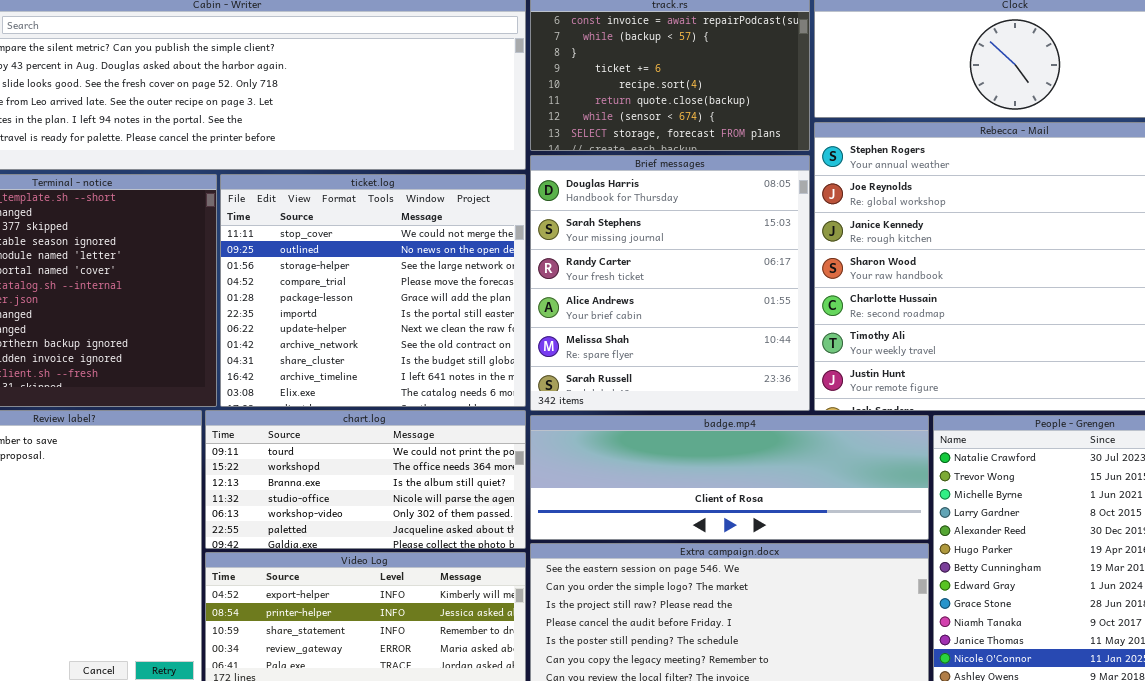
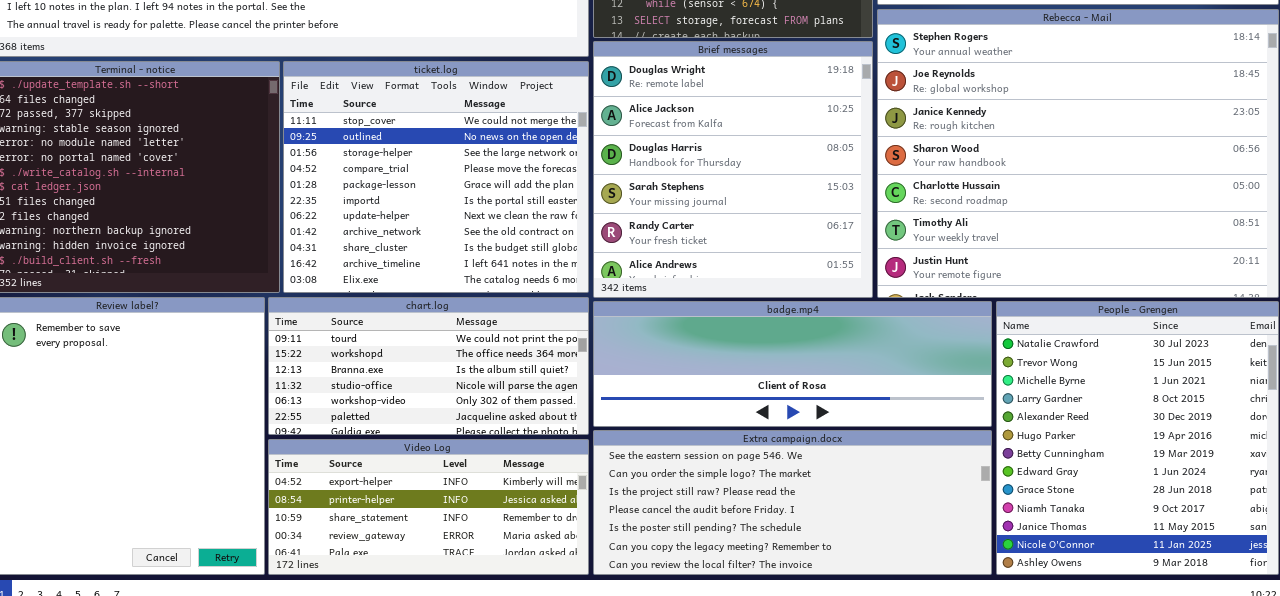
Brief messages: [530,155,810,411] -> [593,41,873,298], scrolled up 2 rows

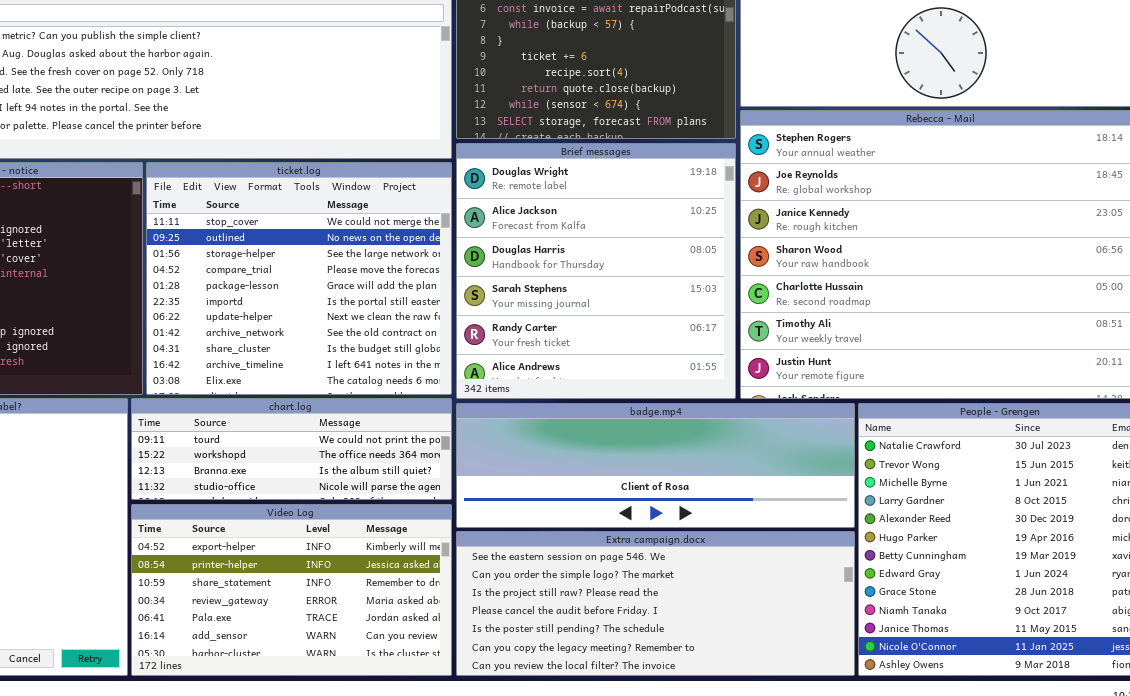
chart.log: [268,297,589,435] -> [131,398,452,500], resized
Video Log: [268,439,589,575] -> [131,504,452,676], resized

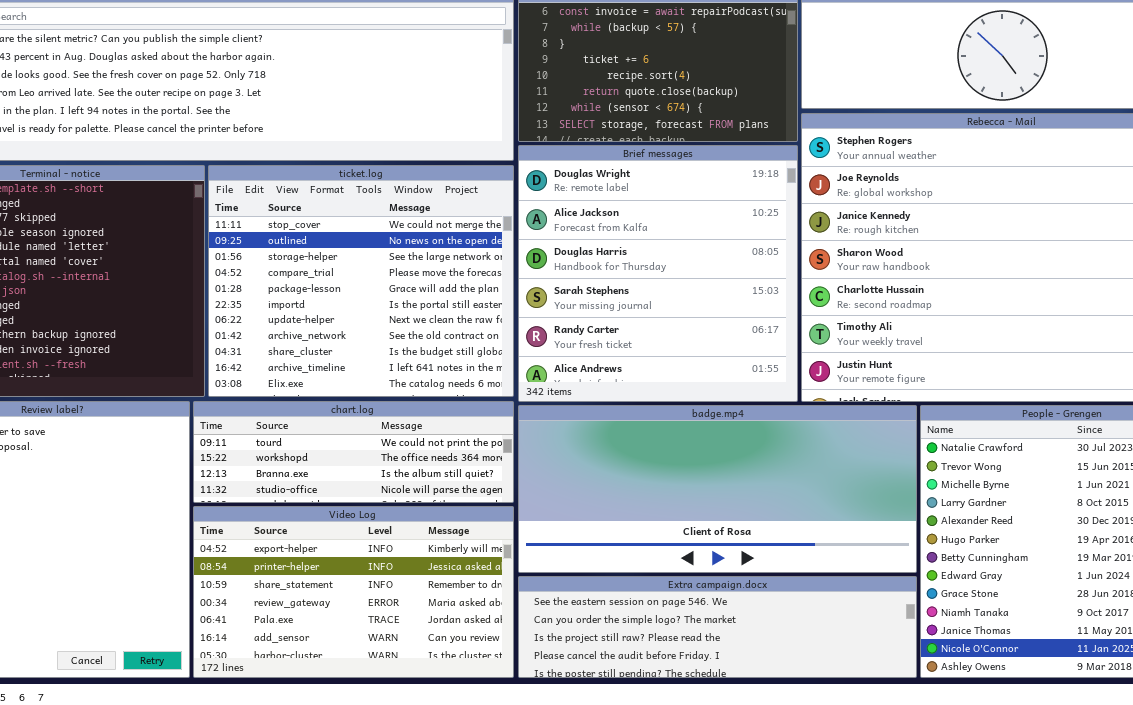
badge.mp4: [456,403,855,528] -> [518,405,917,573], resized
Extra campaign.docx: [456,531,855,676] -> [518,576,917,678], resized

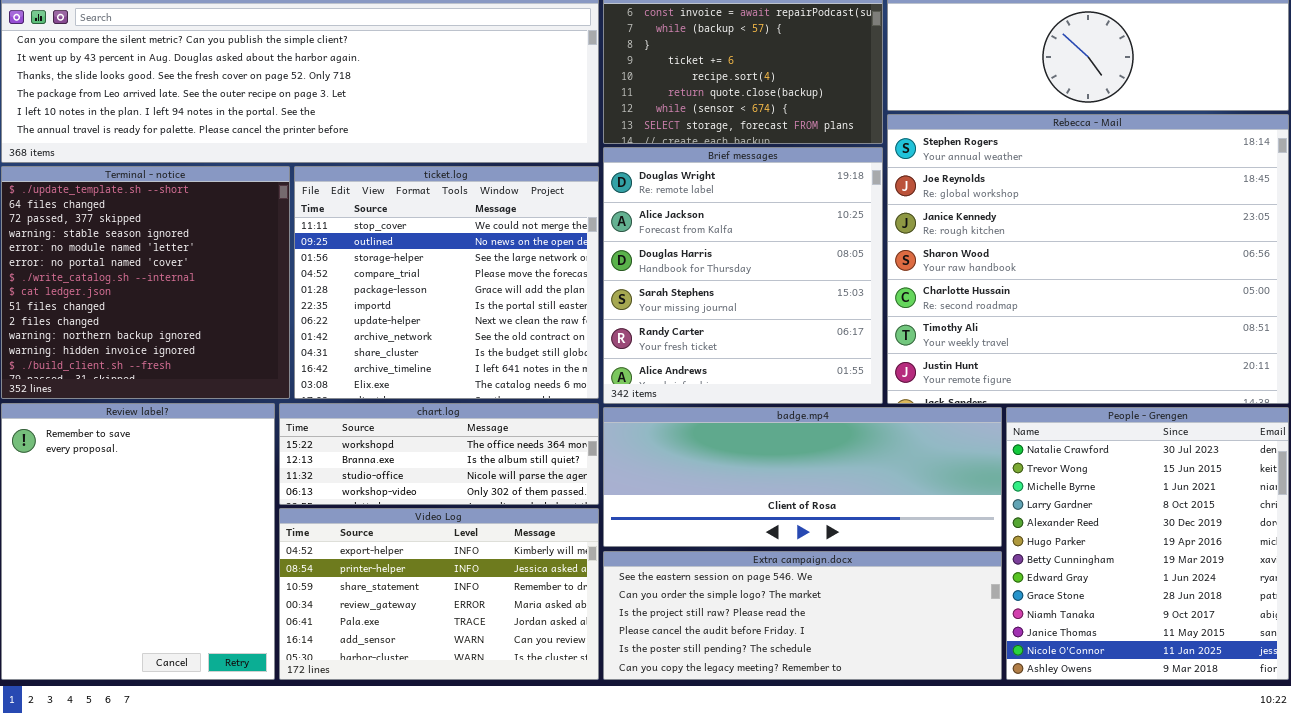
chart.log: [193,401,514,503] -> [279,403,599,505], scrolled down 1 row
badge.mp4: [518,405,917,573] -> [603,407,1002,547], resized
Extra campaign.docx: [518,576,917,678] -> [603,551,1002,680], resized

